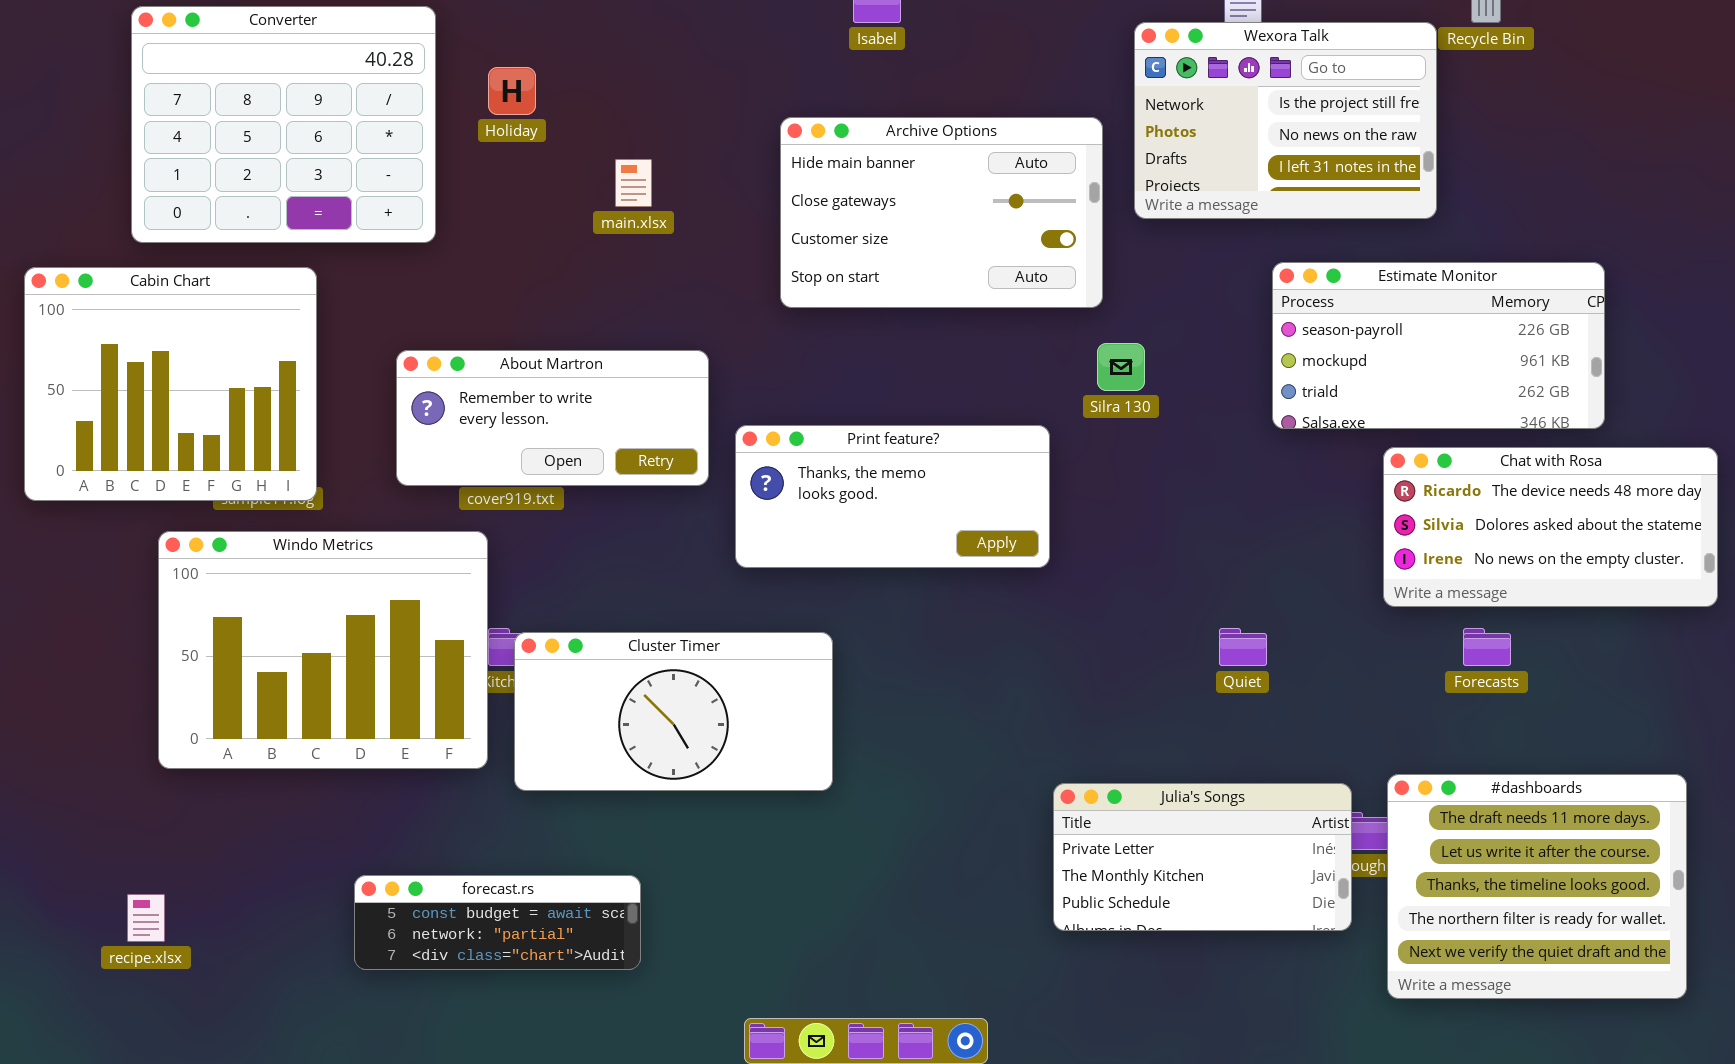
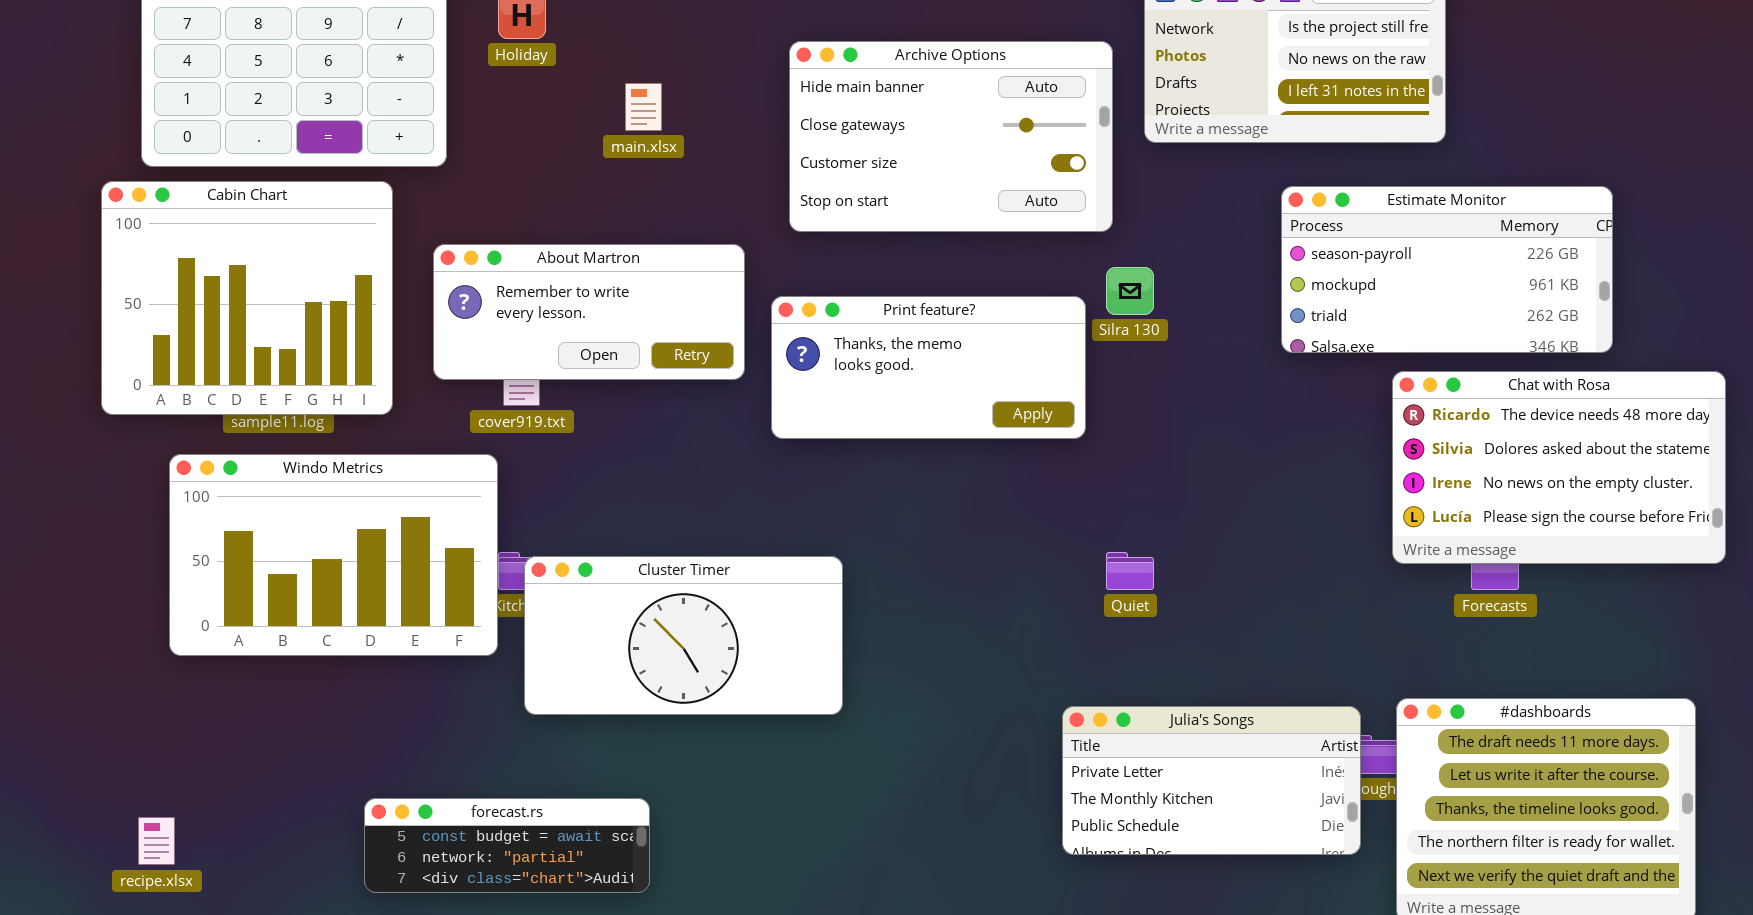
Cabin Chart: [24,267,317,501] -> [101,181,393,415], moved
About Martron: [396,350,709,486] -> [433,244,745,380], moved
Print feature?: [735,425,1050,568] -> [771,296,1086,439], moved
Chat with Rosa: [1383,447,1718,607] -> [1392,371,1726,564], resized
Windo Metrics: [158,531,488,769] -> [169,454,498,656], resized
Quiet: [1219,628,1267,666] -> [1106,552,1154,590], moved

